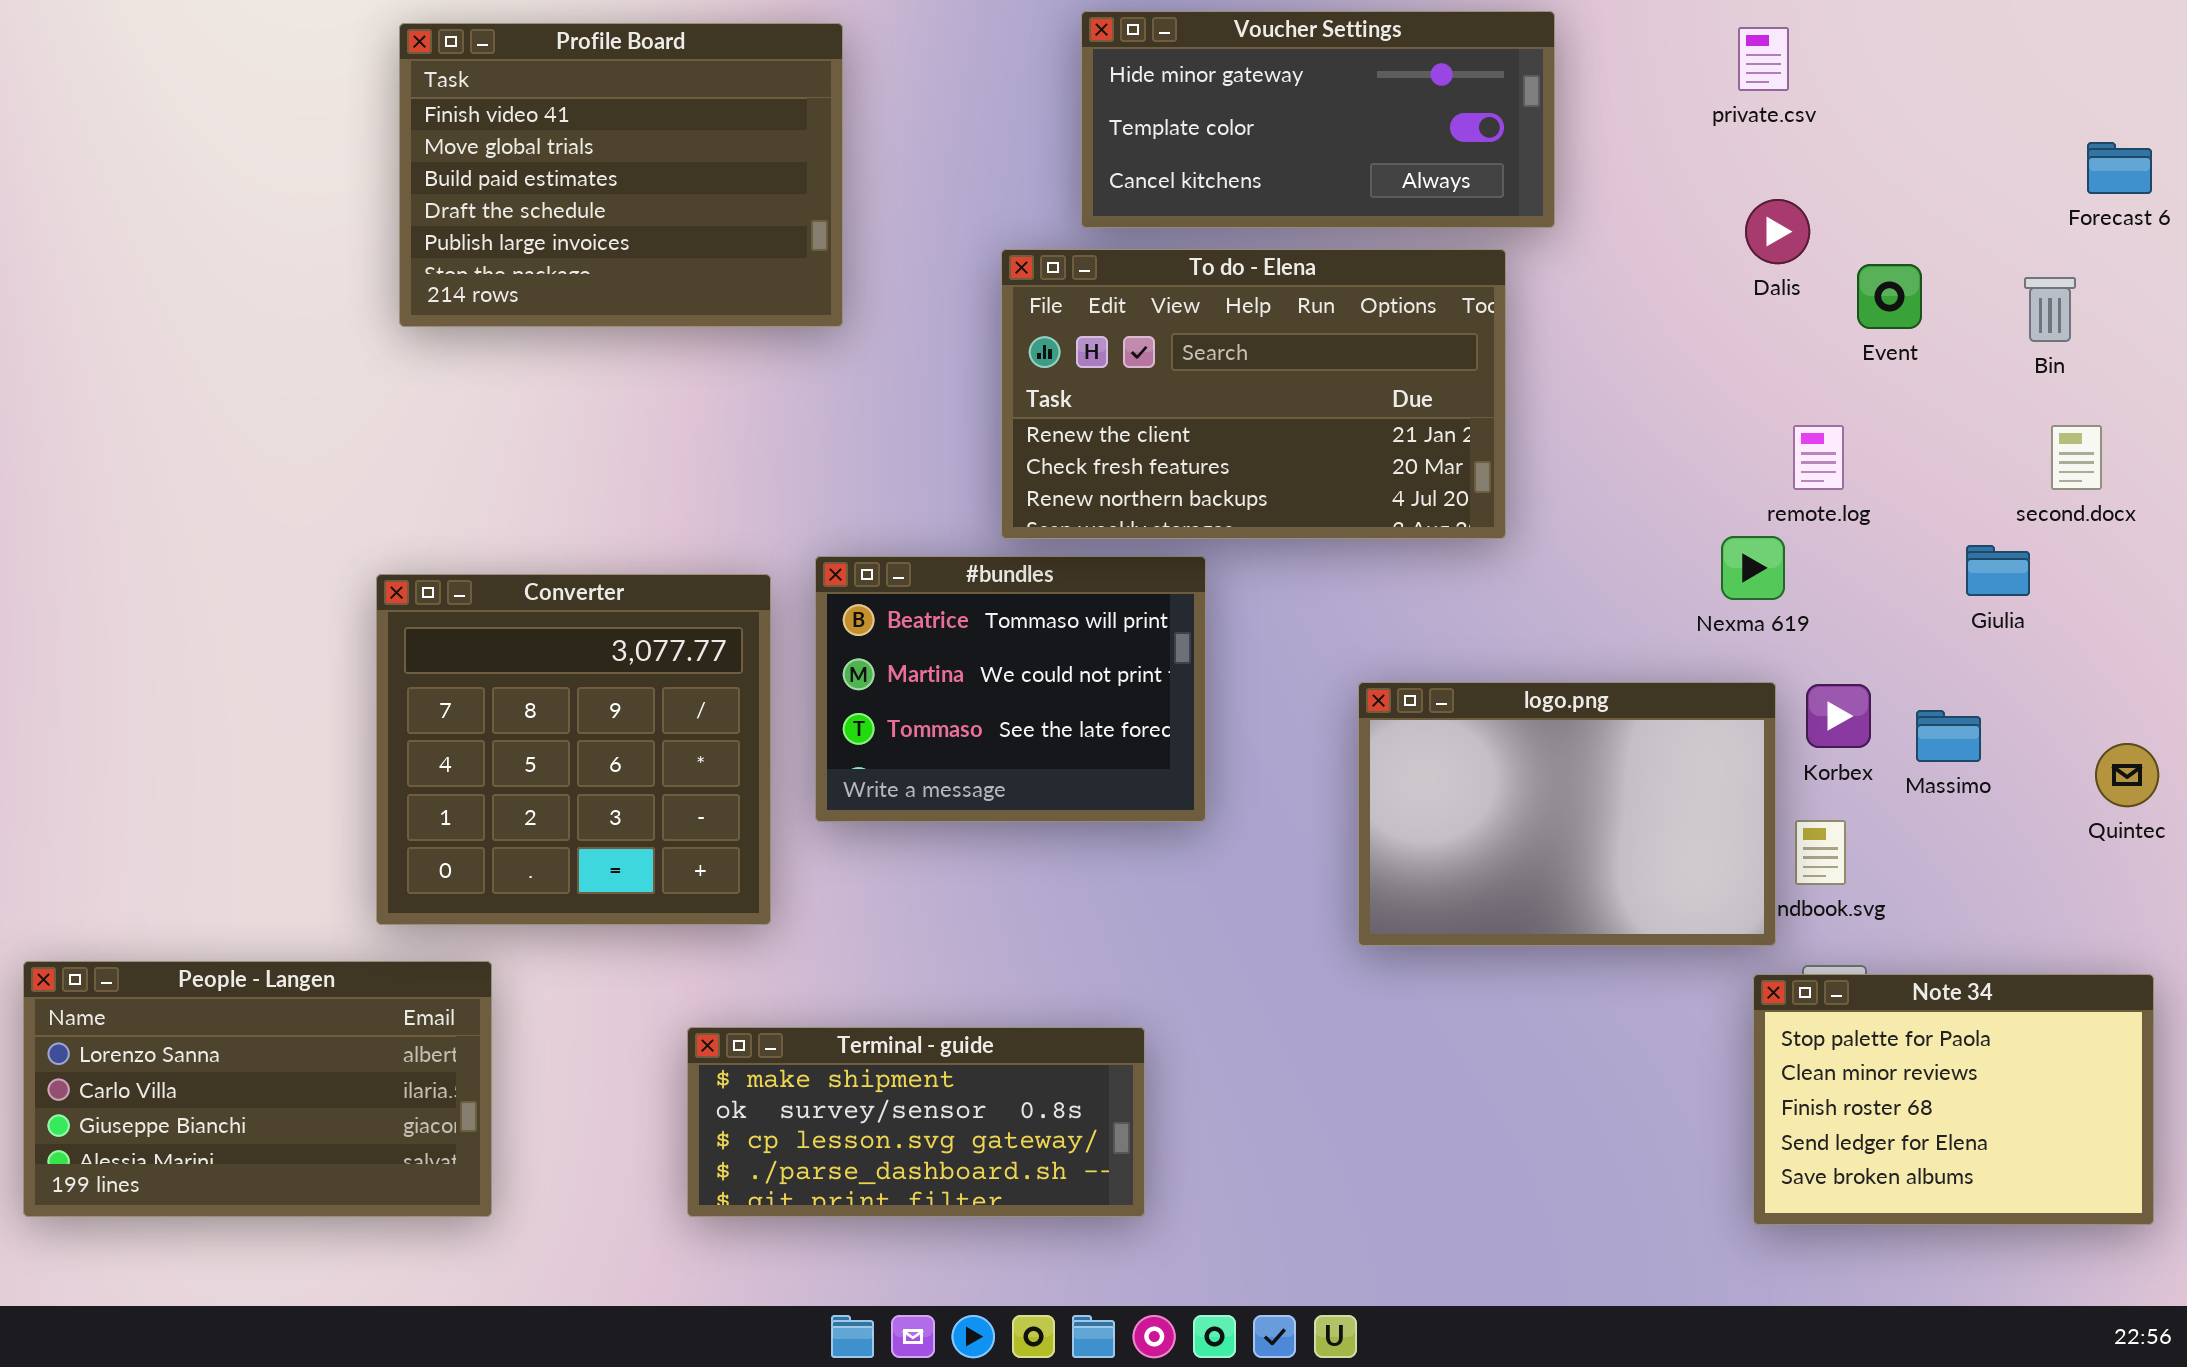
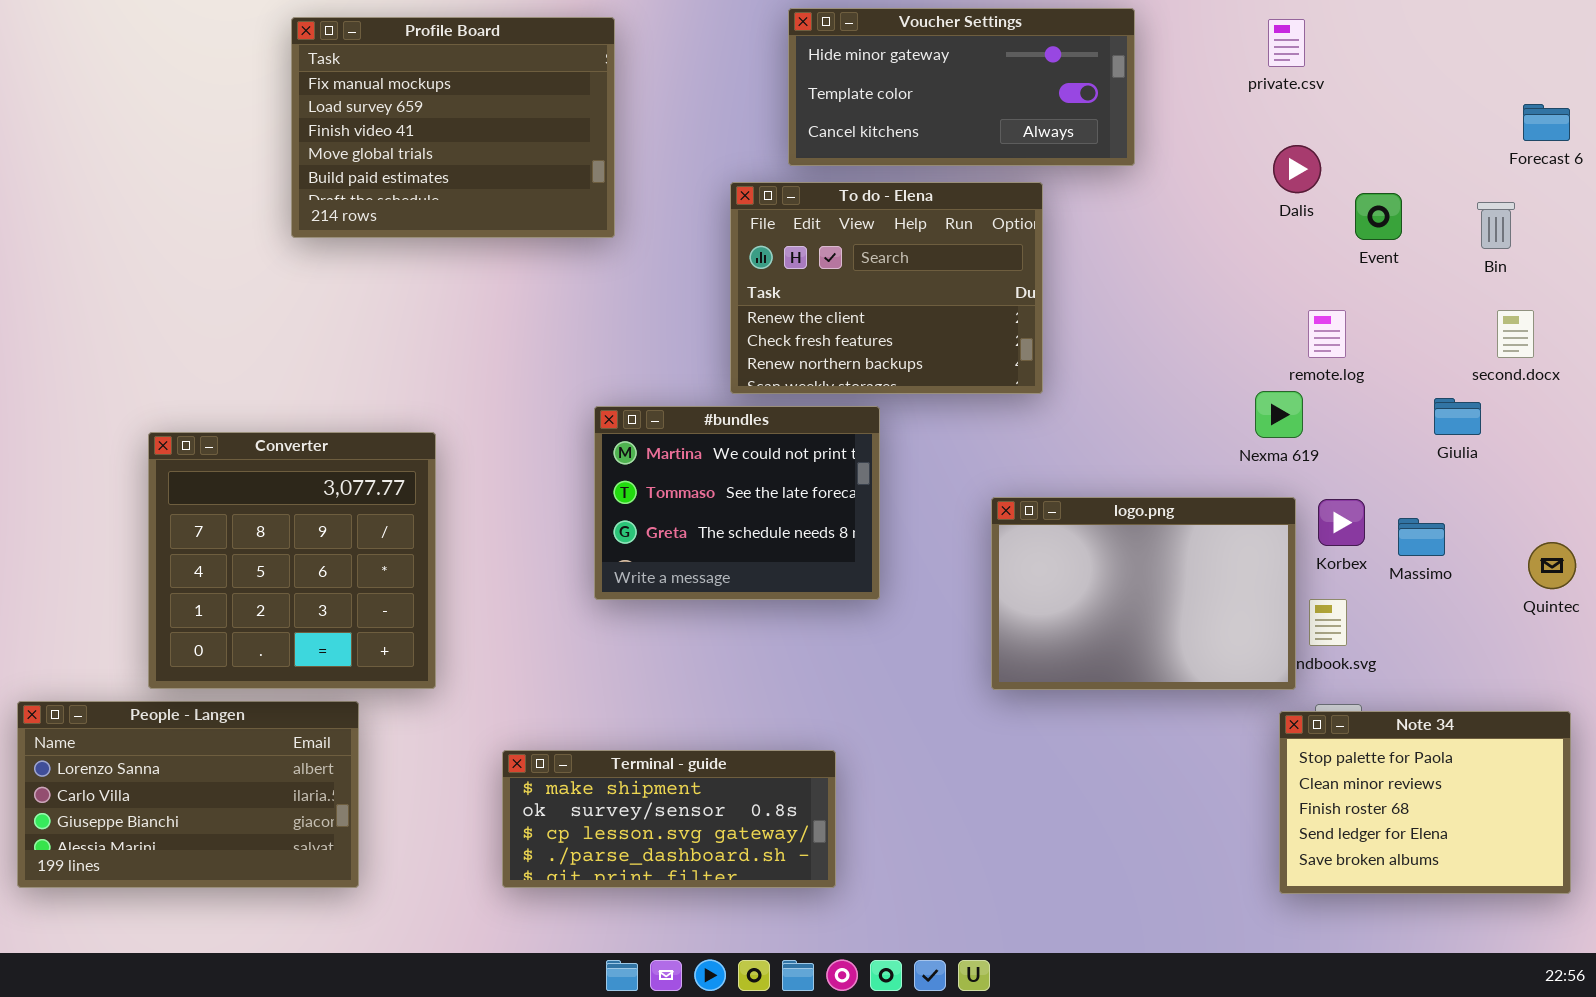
Profile Board: [399,23,843,327] -> [291,17,615,238], scrolled up 2 rows
To do - Elena: [1001,249,1506,539] -> [730,182,1043,394], resized
#bundles: [815,556,1206,822] -> [594,406,880,600], scrolled down 1 row
Converter: [376,574,771,925] -> [148,432,436,689], moved

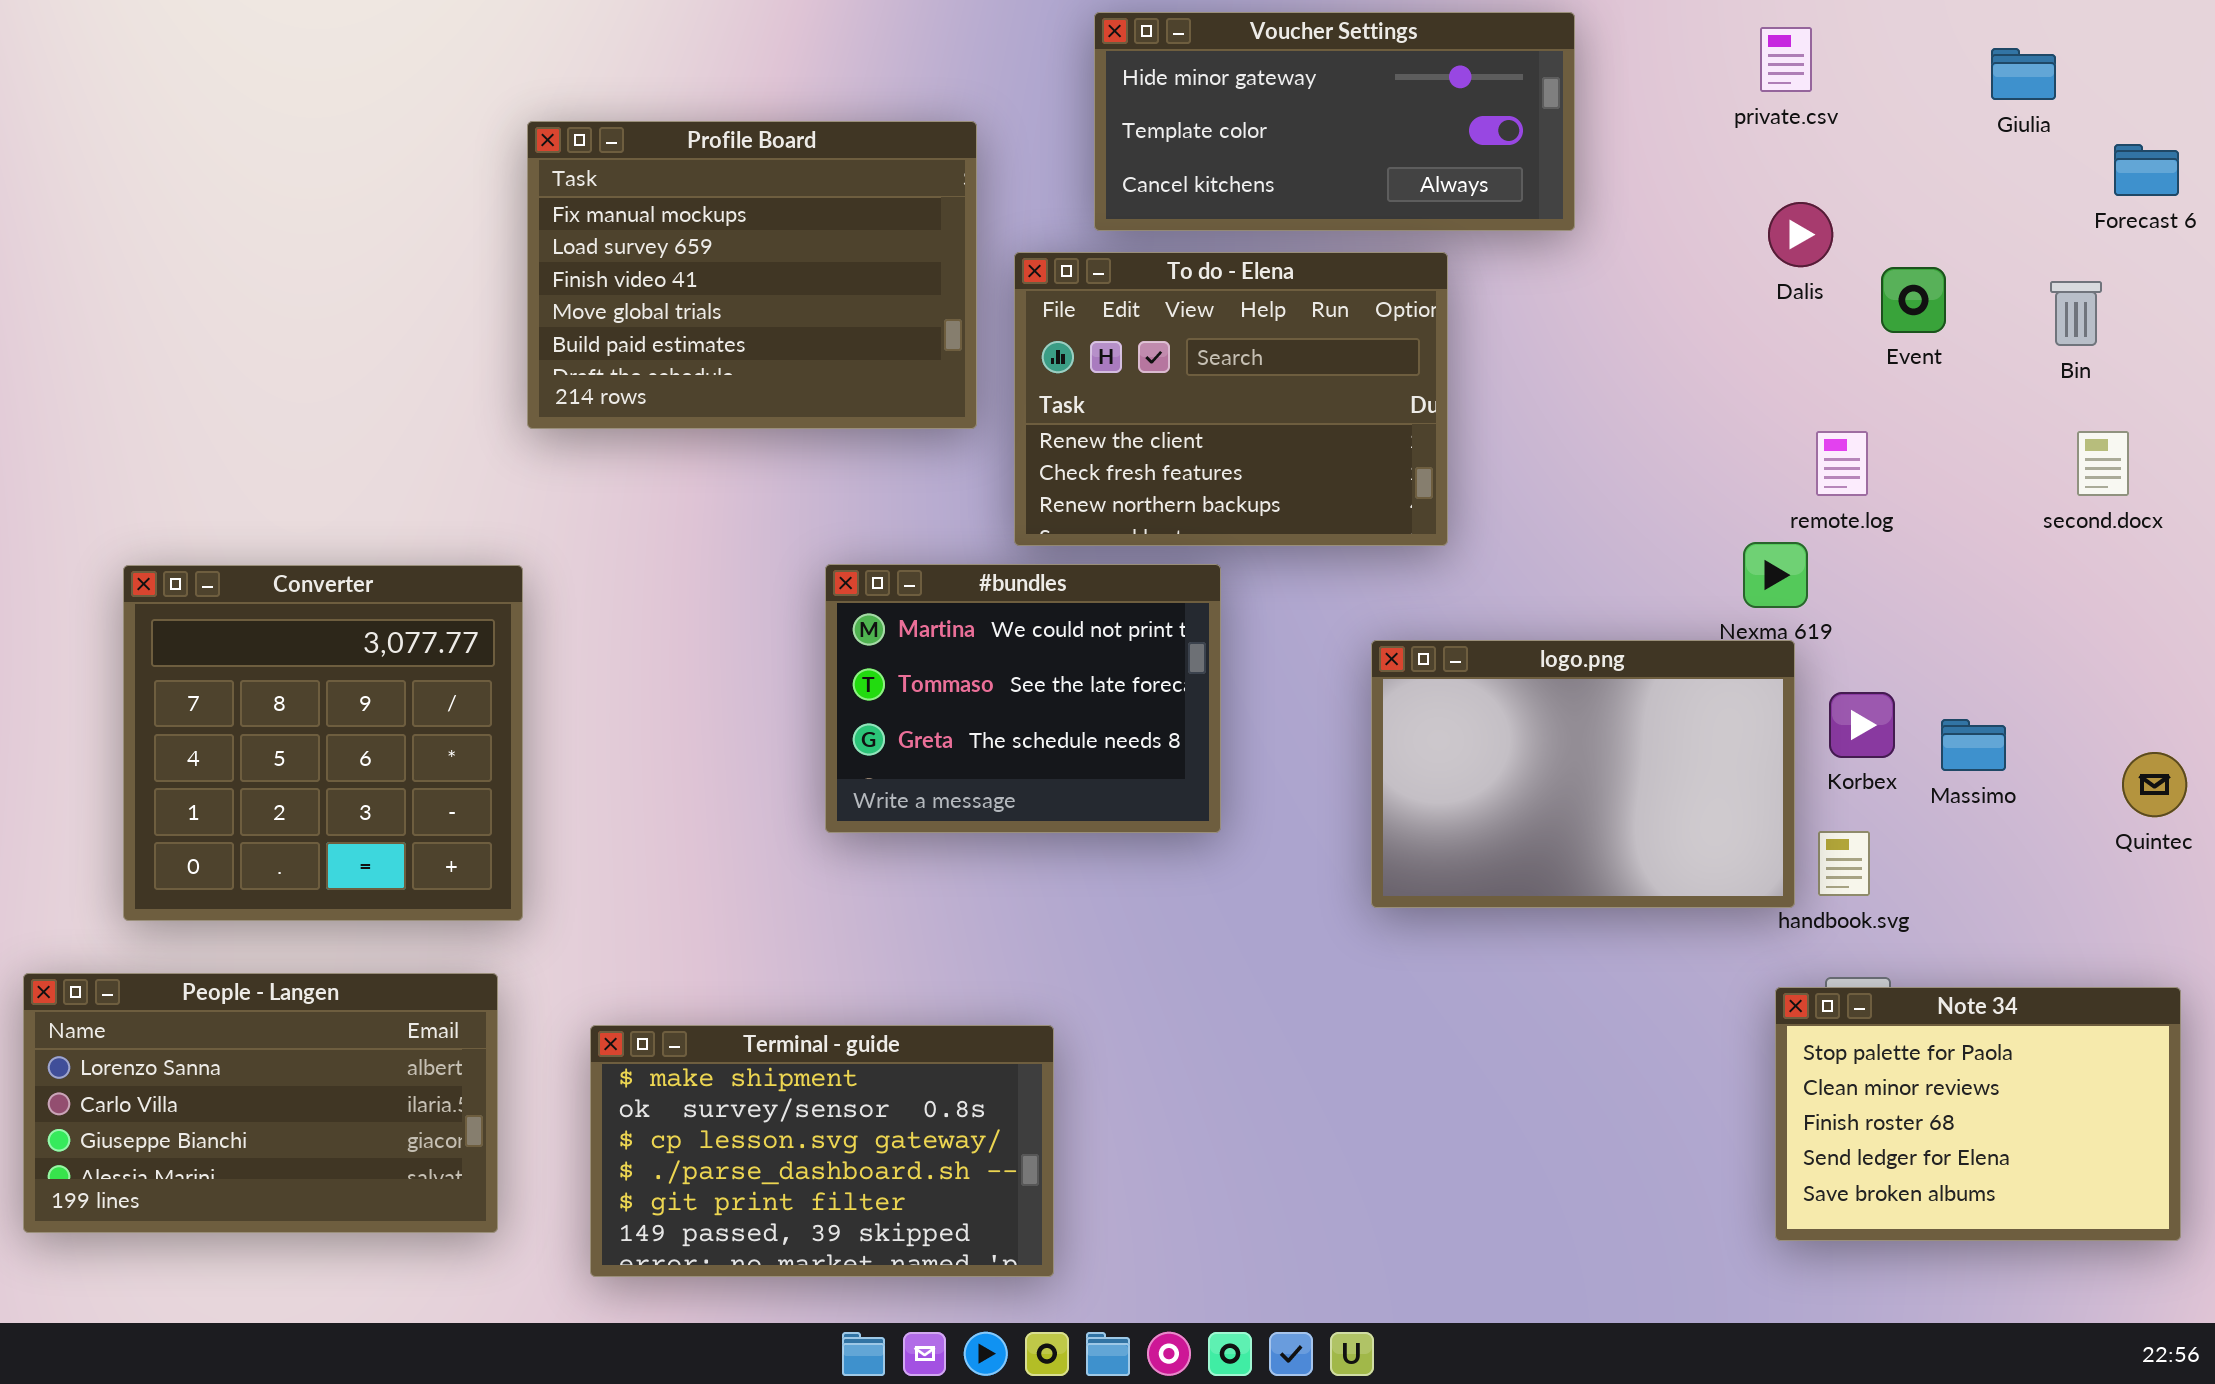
Profile Board: [291,17,615,238] -> [527,121,977,429], moved
Giulia: [1434,398,1481,435] -> [1991,48,2056,100], moved
Converter: [148,432,436,689] -> [123,565,523,921], moved
logo.png: [991,497,1296,690] -> [1371,640,1795,908], moved
Terminal - guide: [502,750,836,888] -> [590,1025,1054,1277], moved, resized

